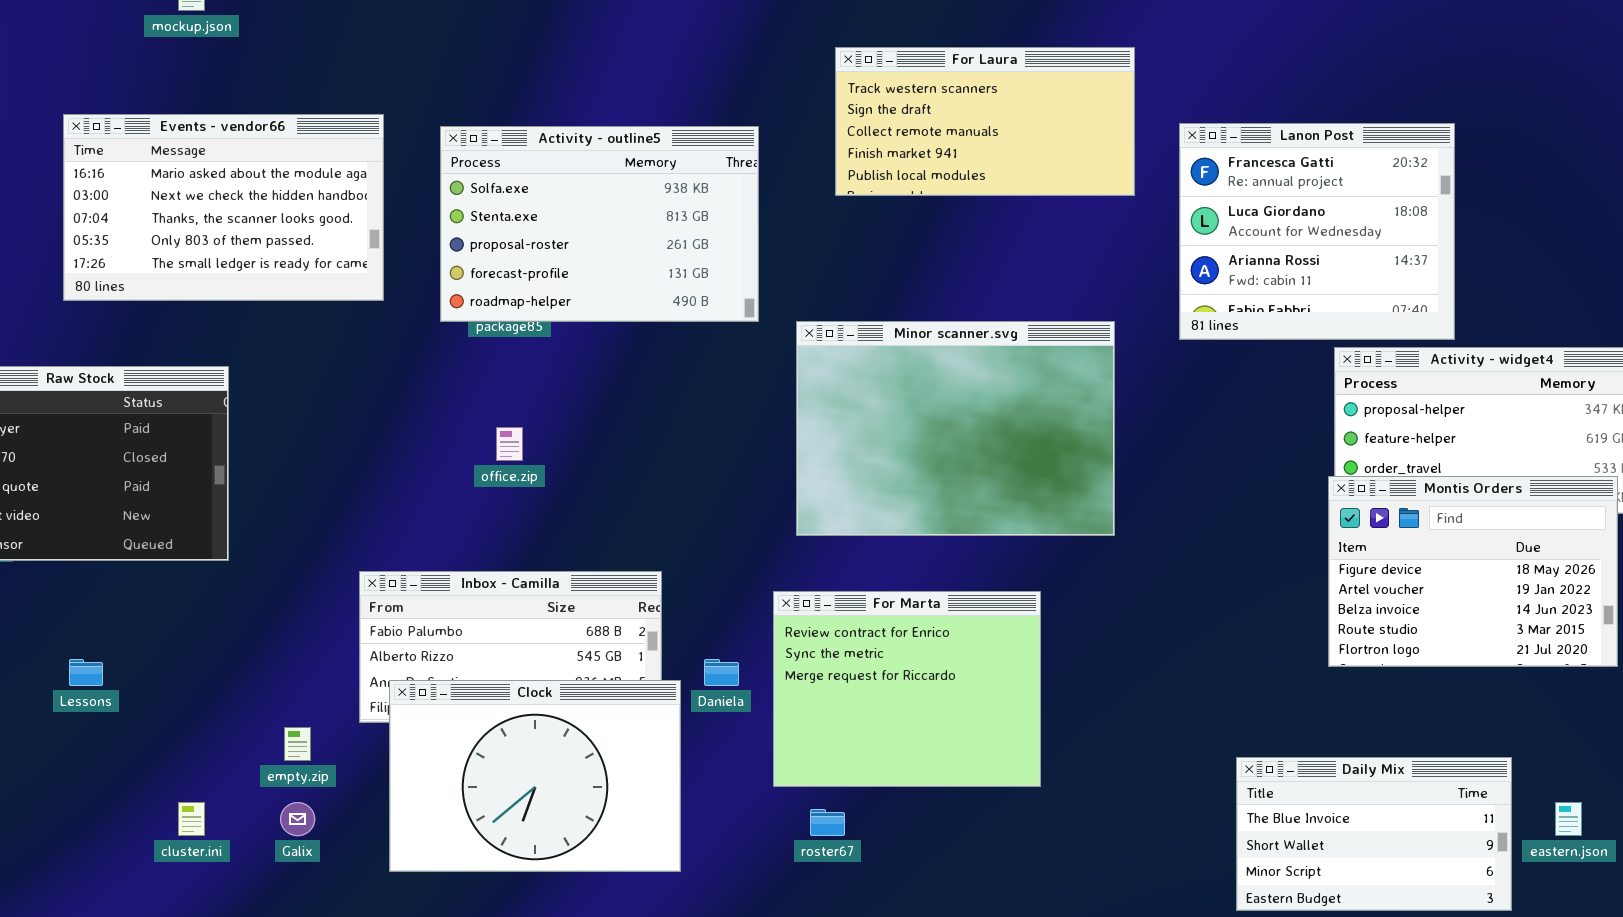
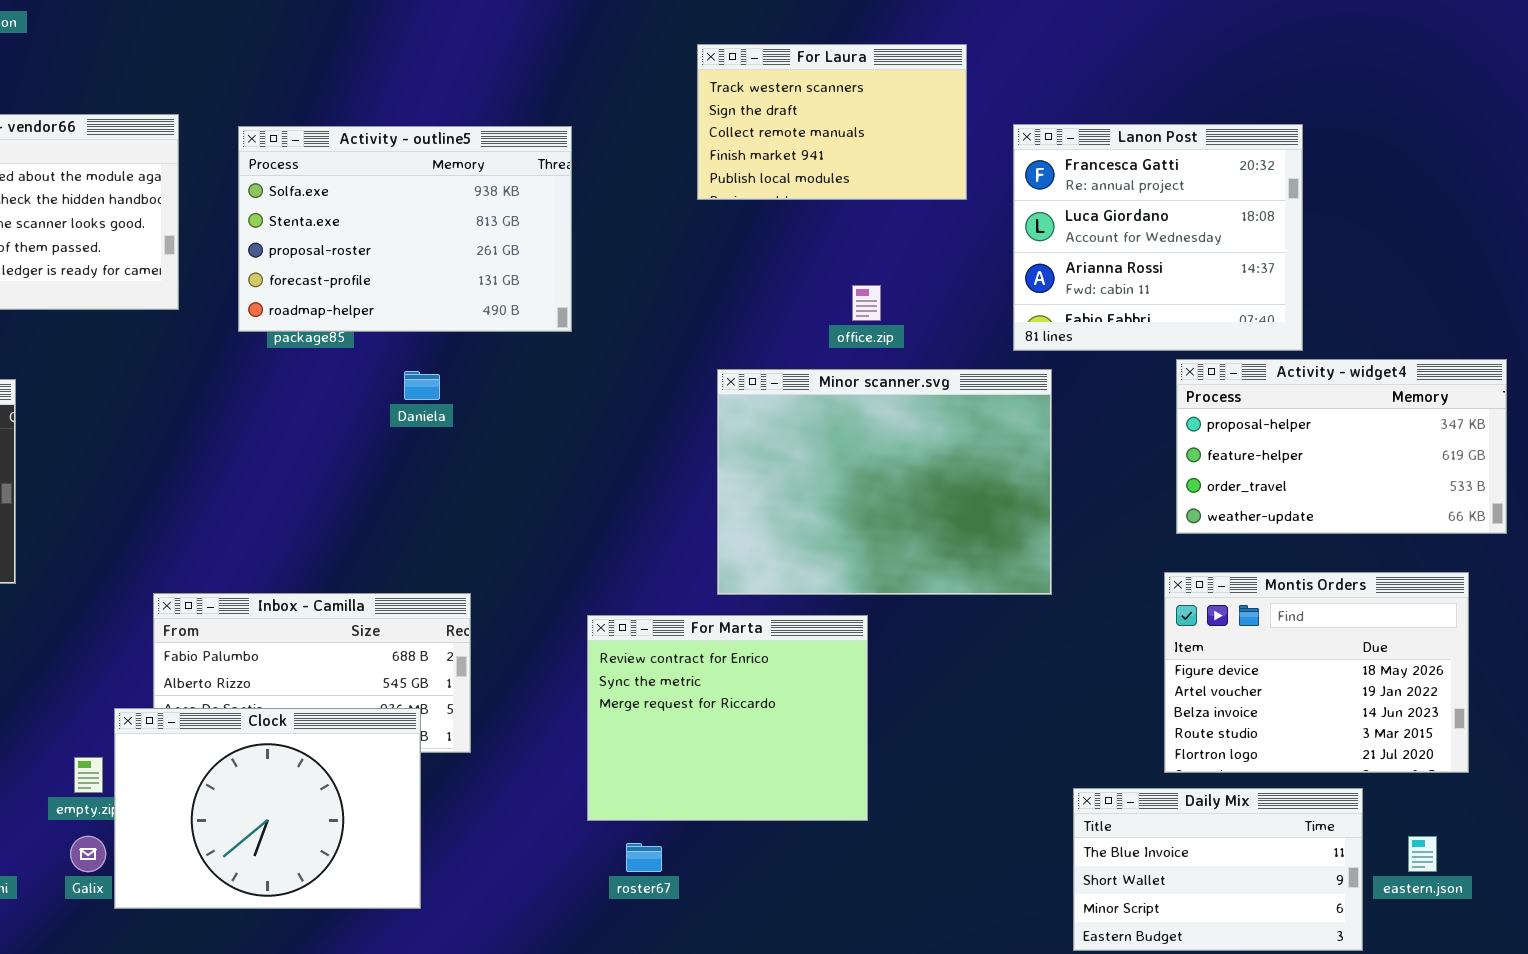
For Laura: [835,47,1135,196] -> [697,44,967,200], resized
Minor scanner.svg: [796,321,1115,536] -> [717,369,1052,595], moved
office.zip: [496,427,523,461] -> [852,285,881,321], moved
Montis Orders: [1328,476,1618,667] -> [1164,572,1469,773], moved
Daniela: [704,659,739,686] -> [404,371,440,400], moved
Clock: [389,680,681,872] -> [114,708,421,909], moved

